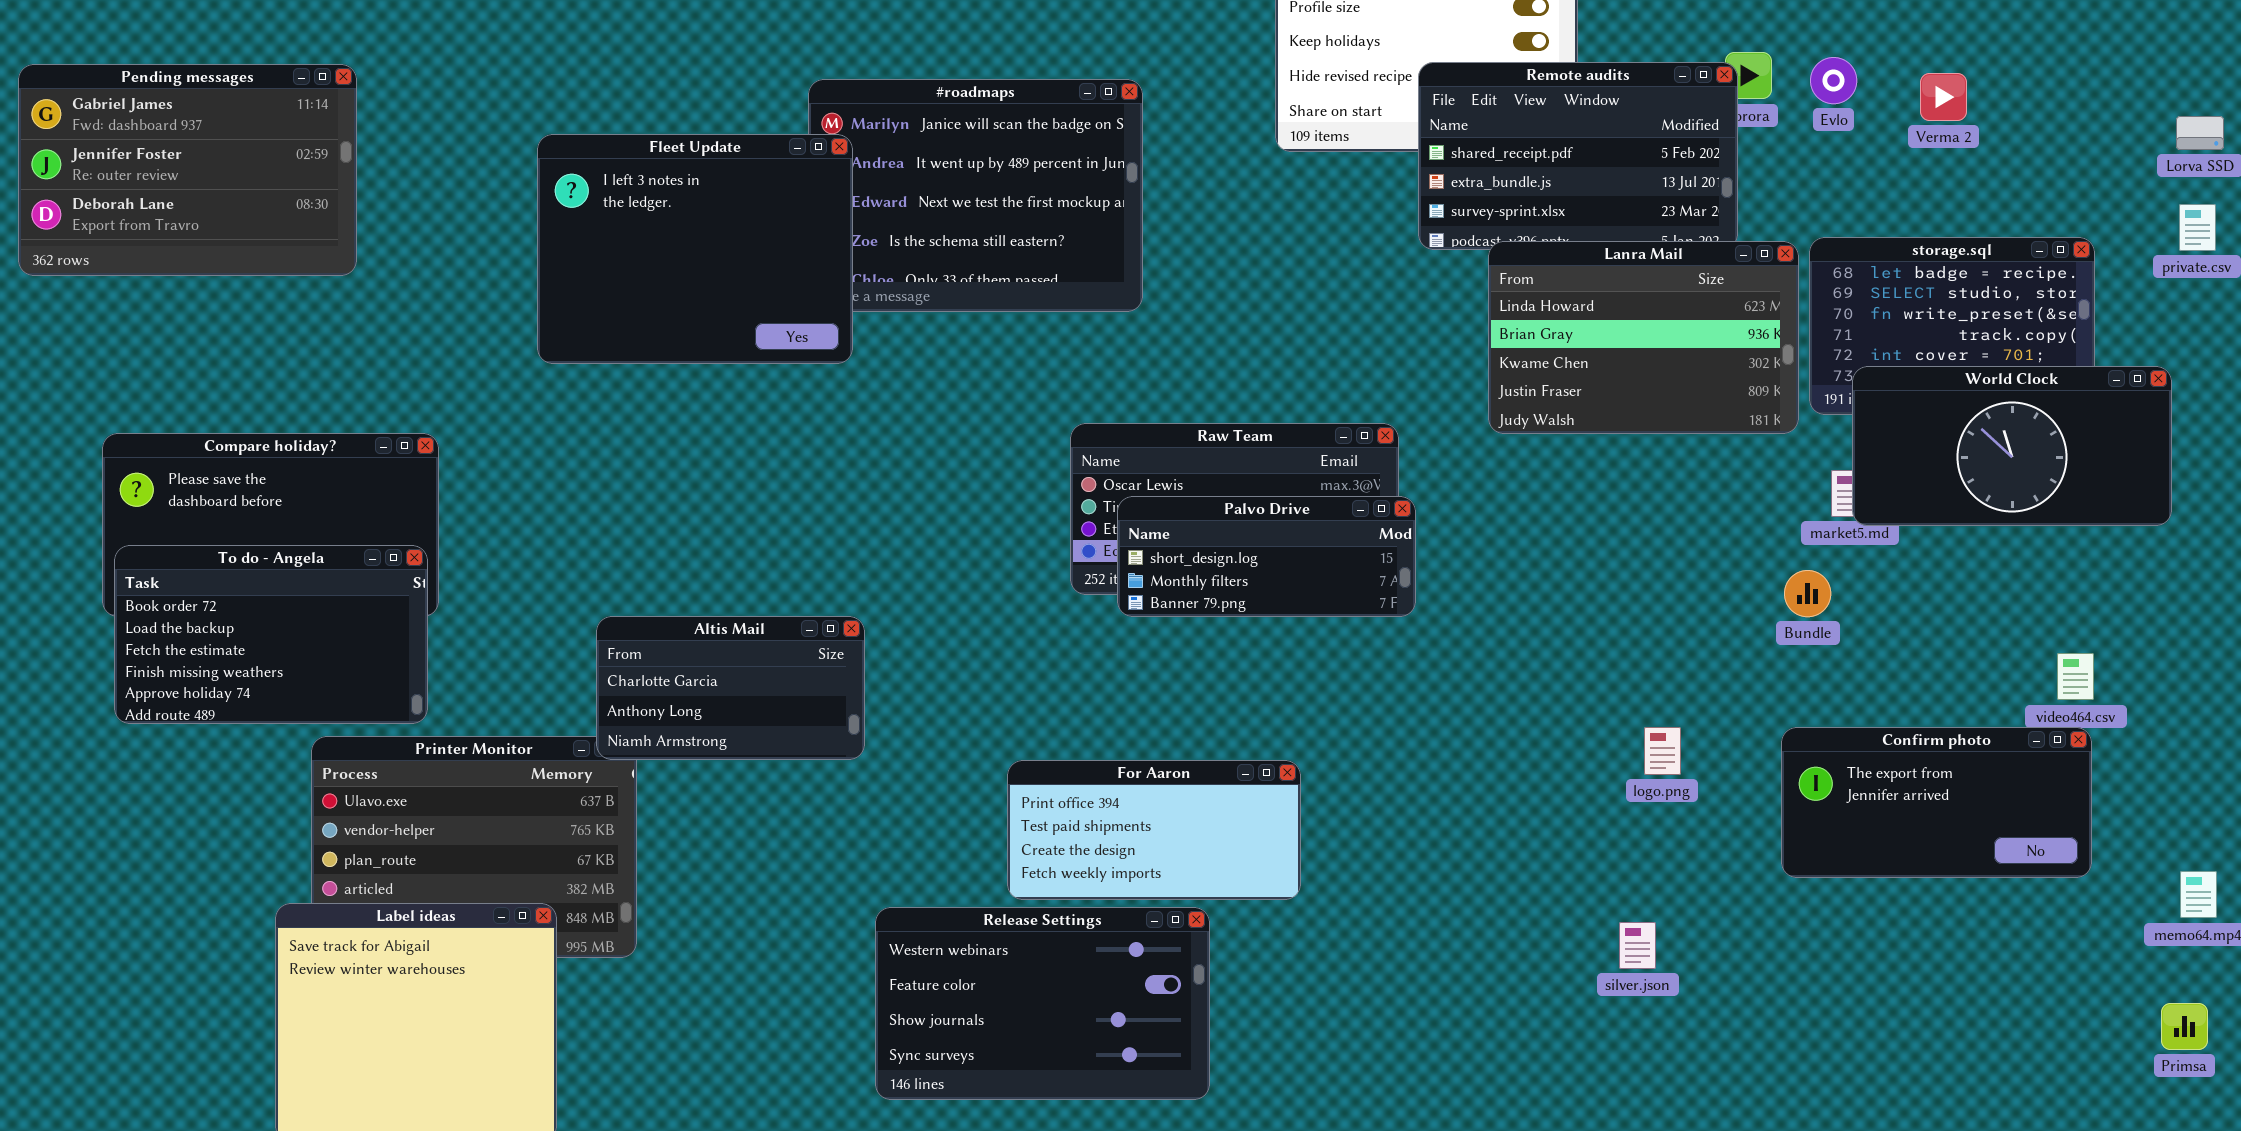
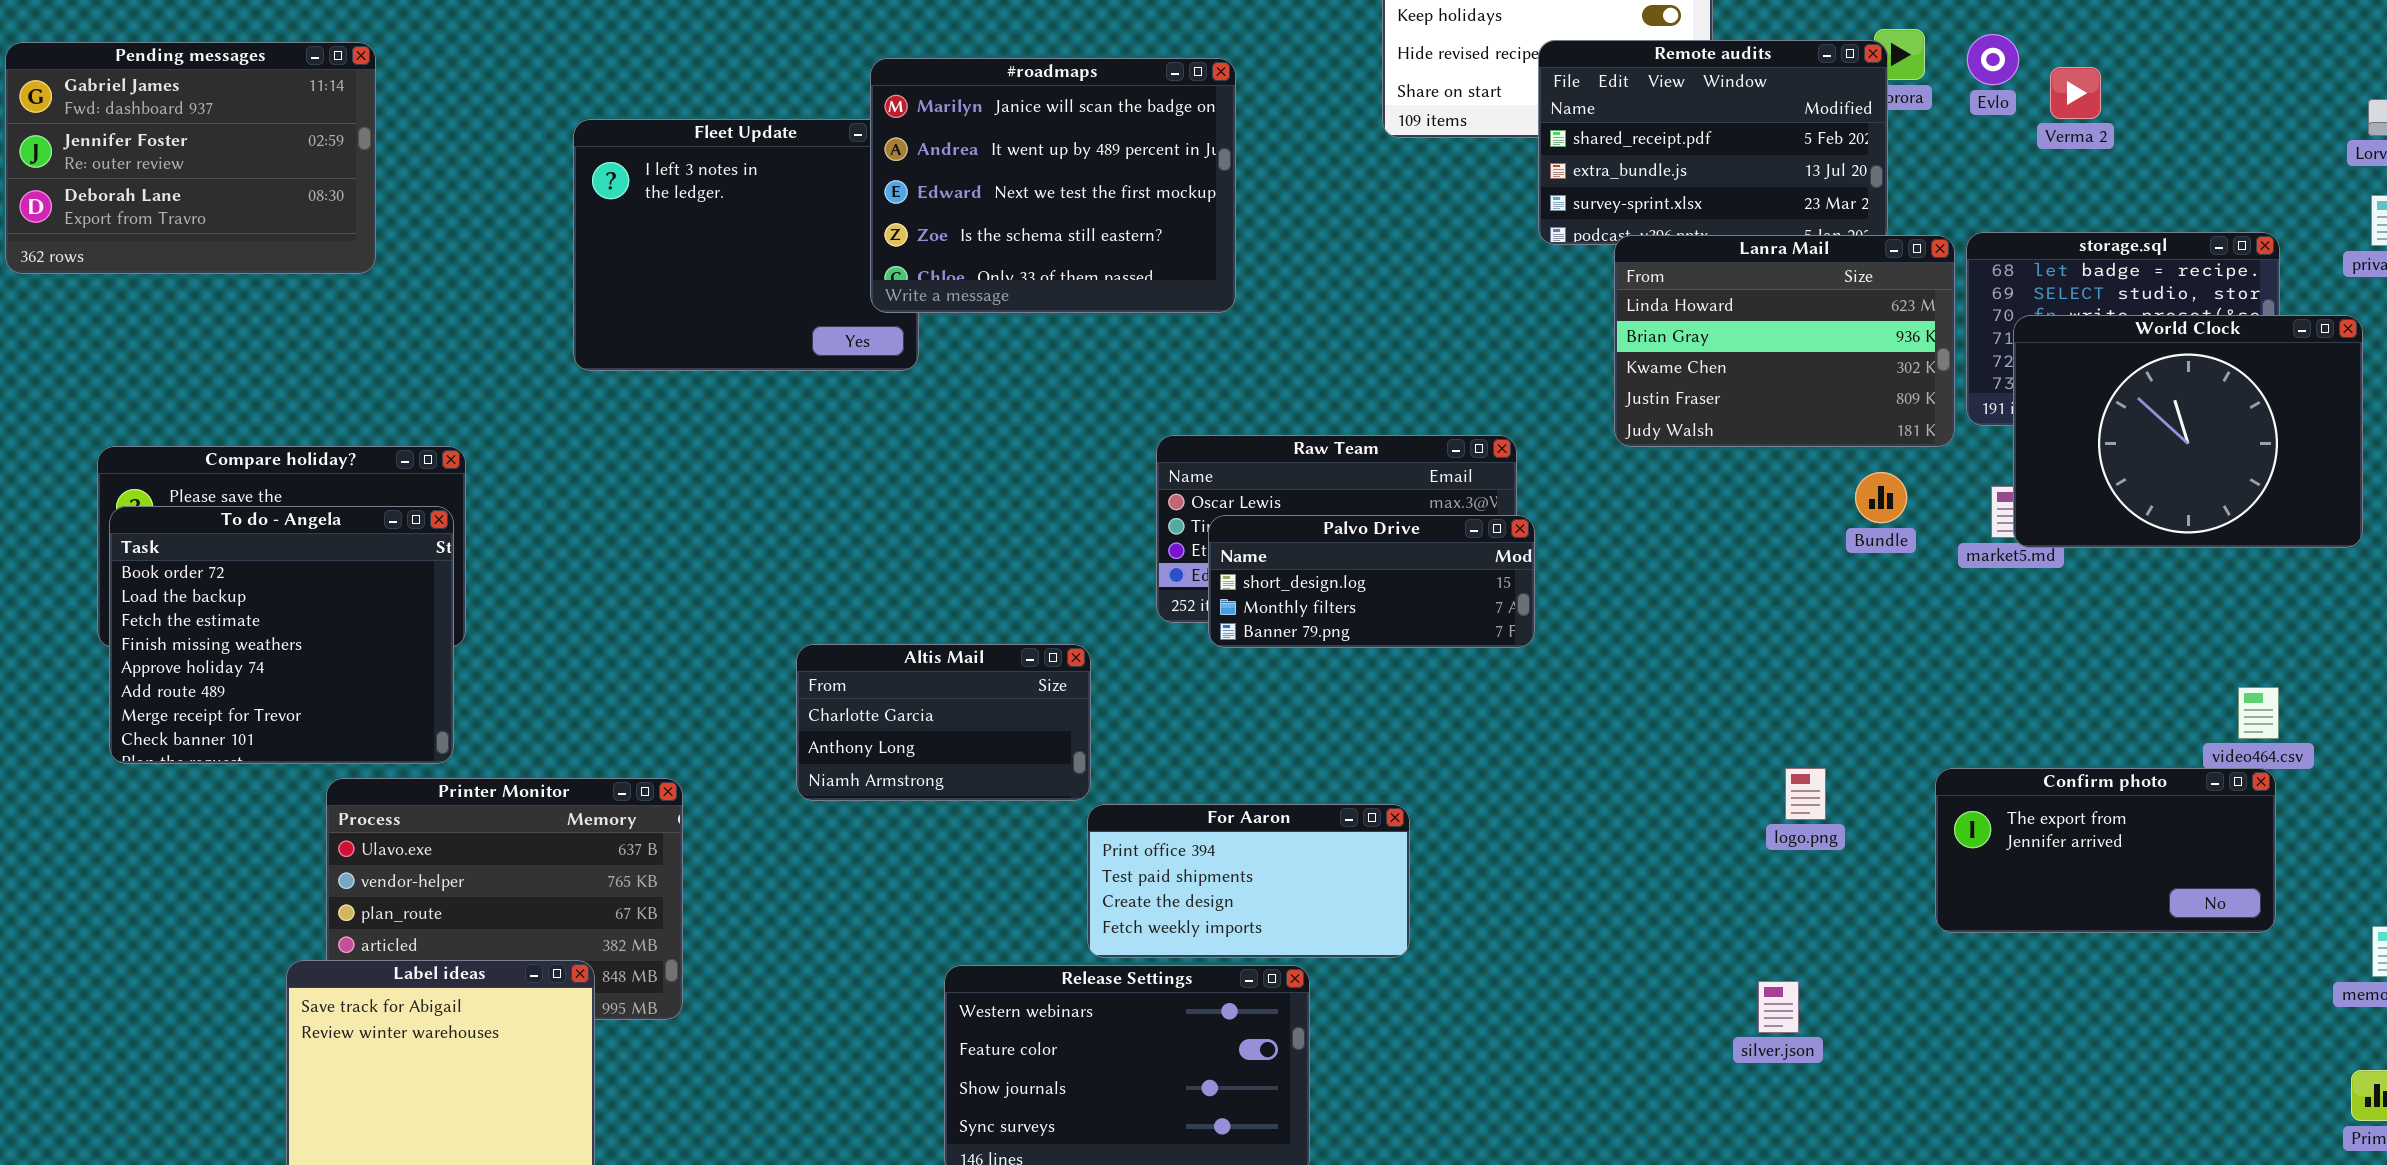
Verma 2: [1920,73,1967,121] -> [2050,67,2101,119], moved
#roadmaps: [808,79,1143,312] -> [870,58,1236,313], raised
World Clock: [1852,366,2172,526] -> [2013,315,2363,548], resized
To do - Angela: [114,545,428,724] -> [109,506,454,764], resized
Bundle: [1784,570,1831,617] -> [1855,472,1907,523], moved
Altis Mail: [596,616,865,760] -> [796,644,1091,801], moved

